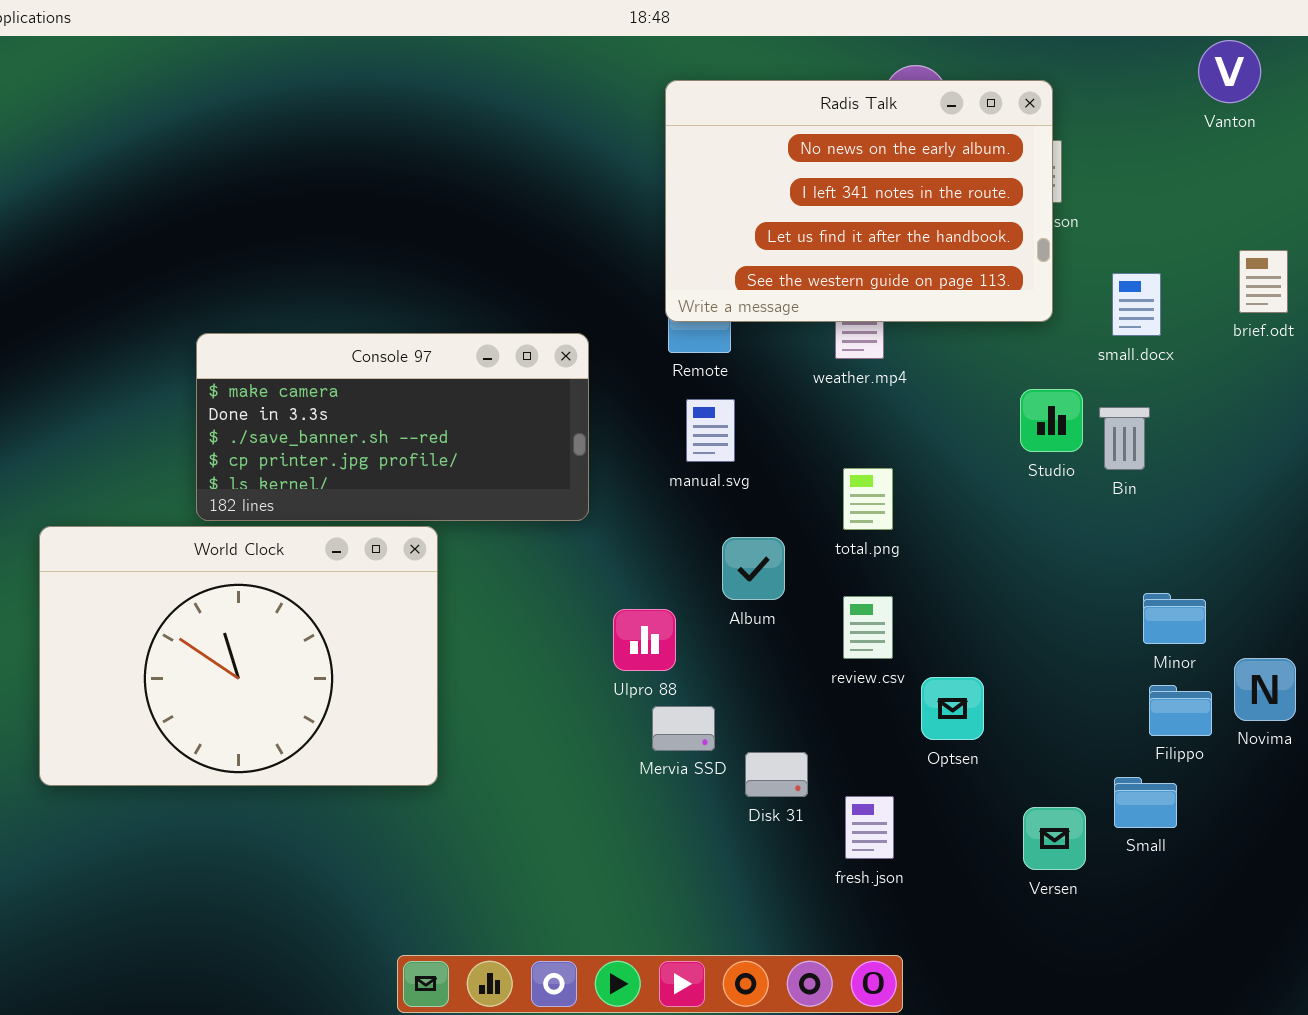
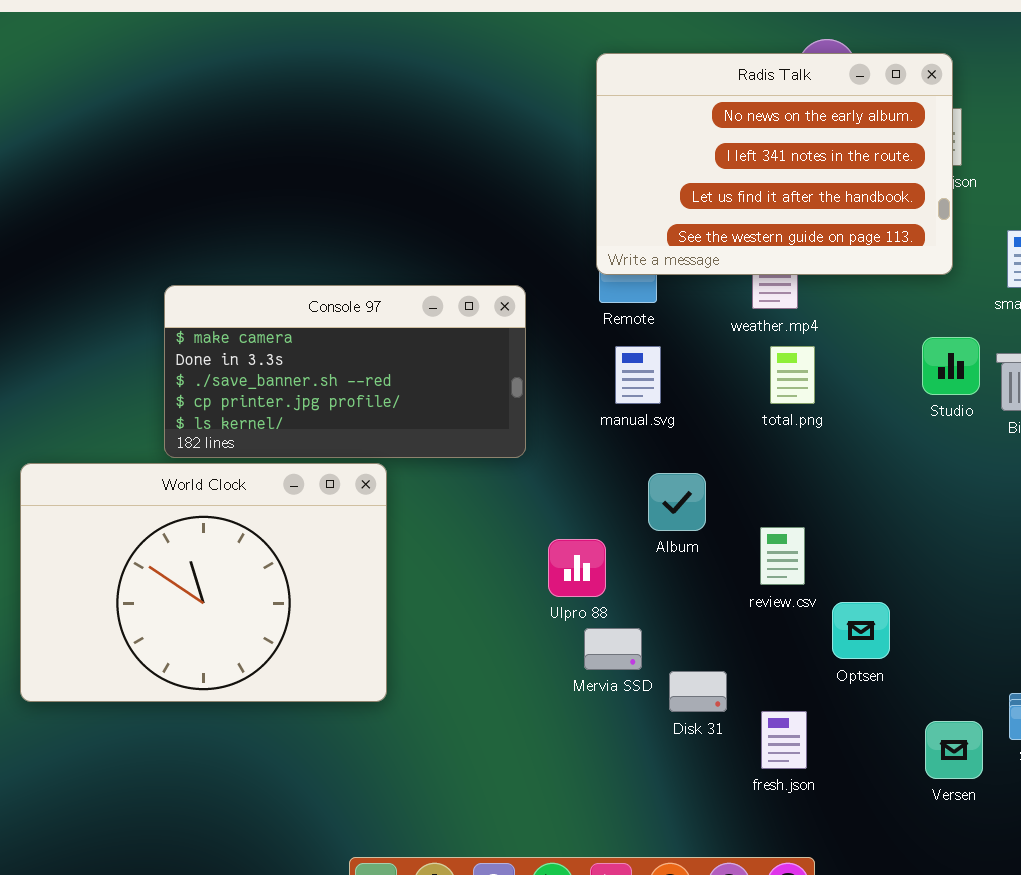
total.png: [843,468,893,530] -> [770,346,815,404], moved

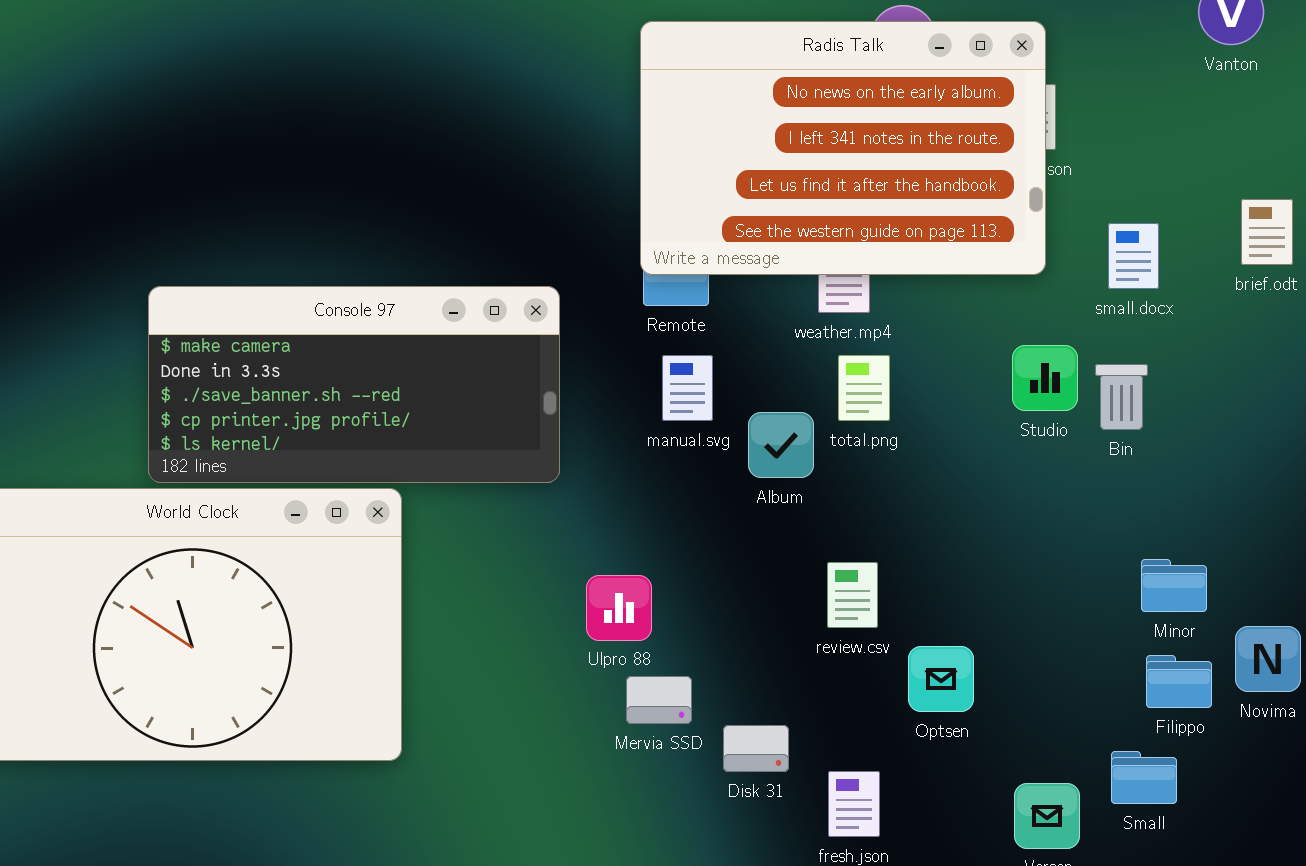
Album: [648,473,706,531] -> [748,412,814,478], moved

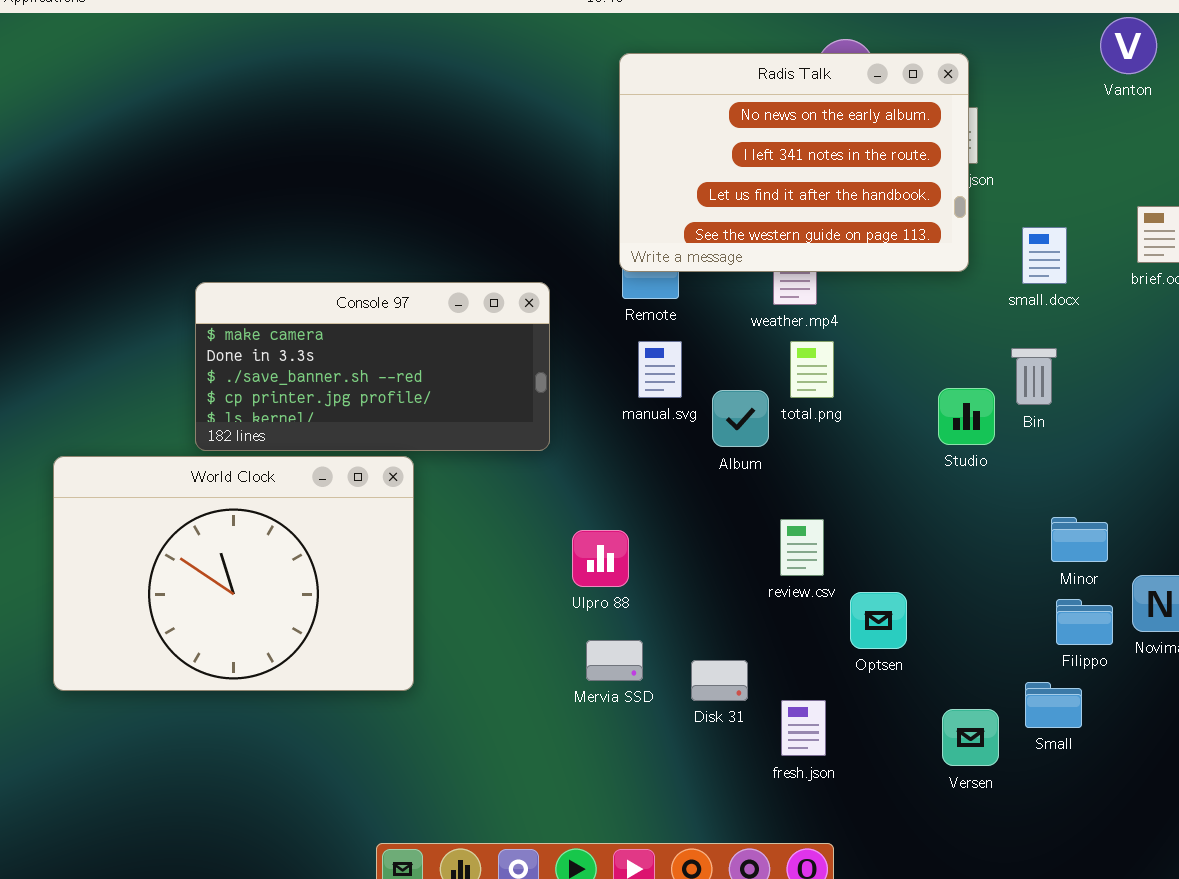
Studio: [1012,345,1078,411] -> [938,388,995,445], moved
Mervia SSD: [626,676,692,724] -> [586,640,643,681], moved

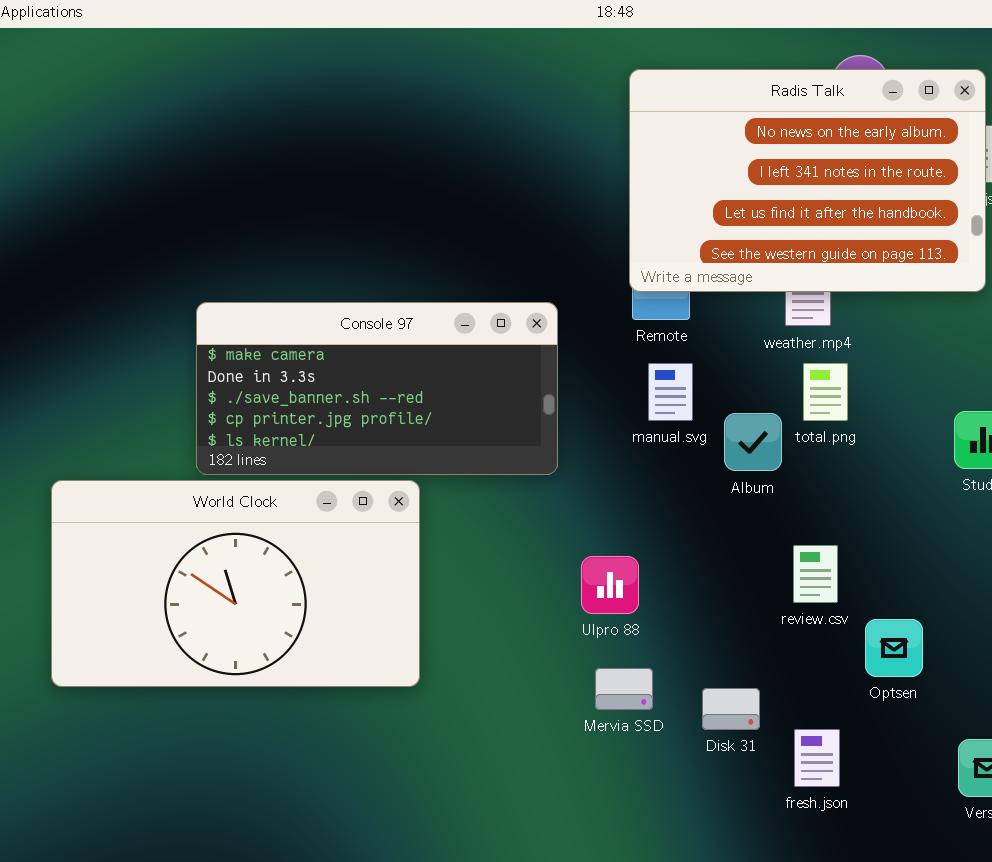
World Clock: [53,456,414,691] -> [51,480,420,687], resized

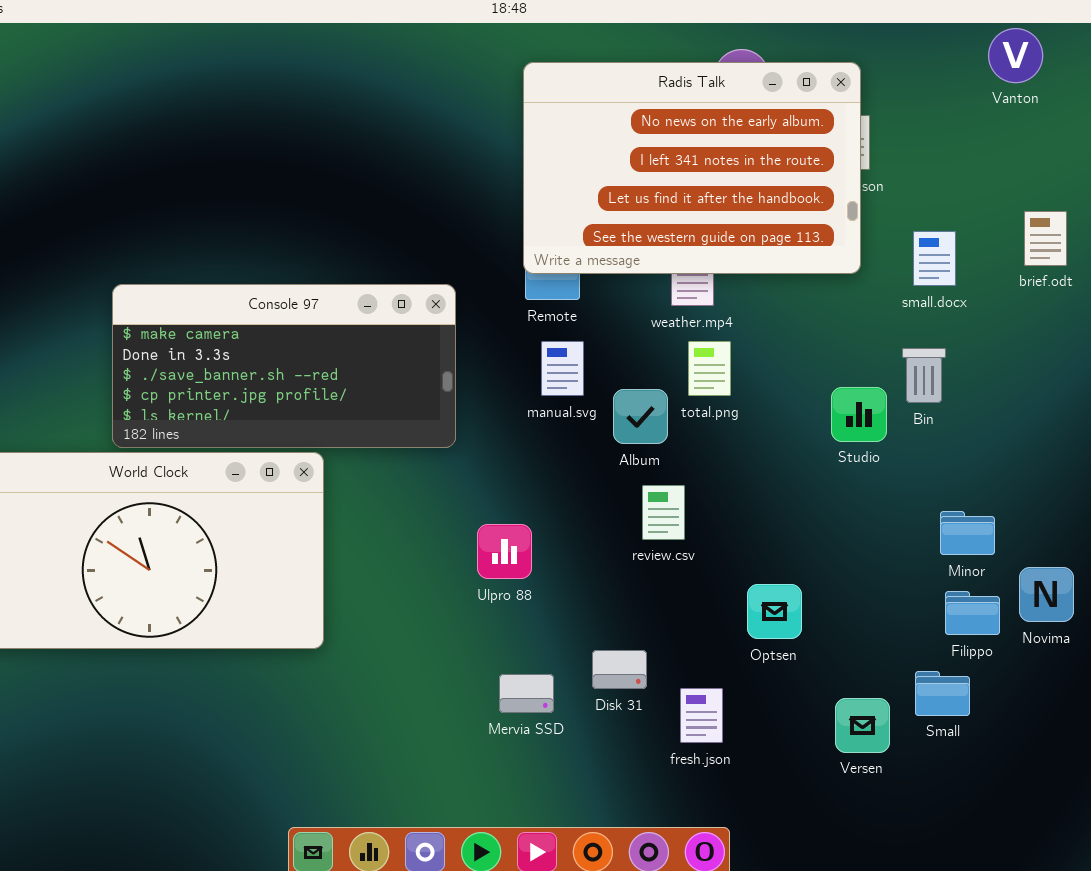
review.csv: [793,545,838,603] -> [642,485,685,540], moved
Mervia SSD: [595,668,653,710] -> [499,674,554,713], moved

